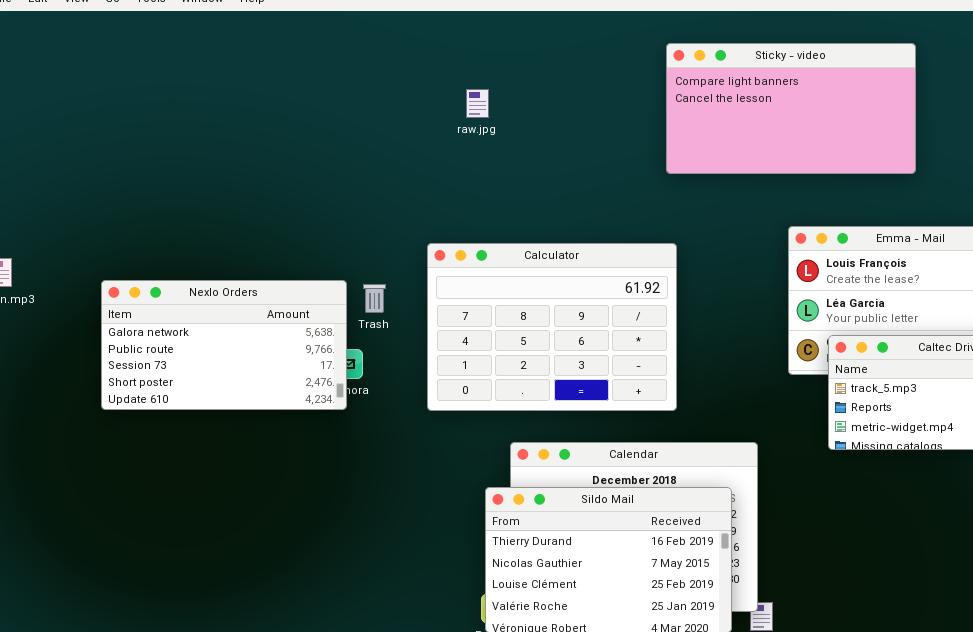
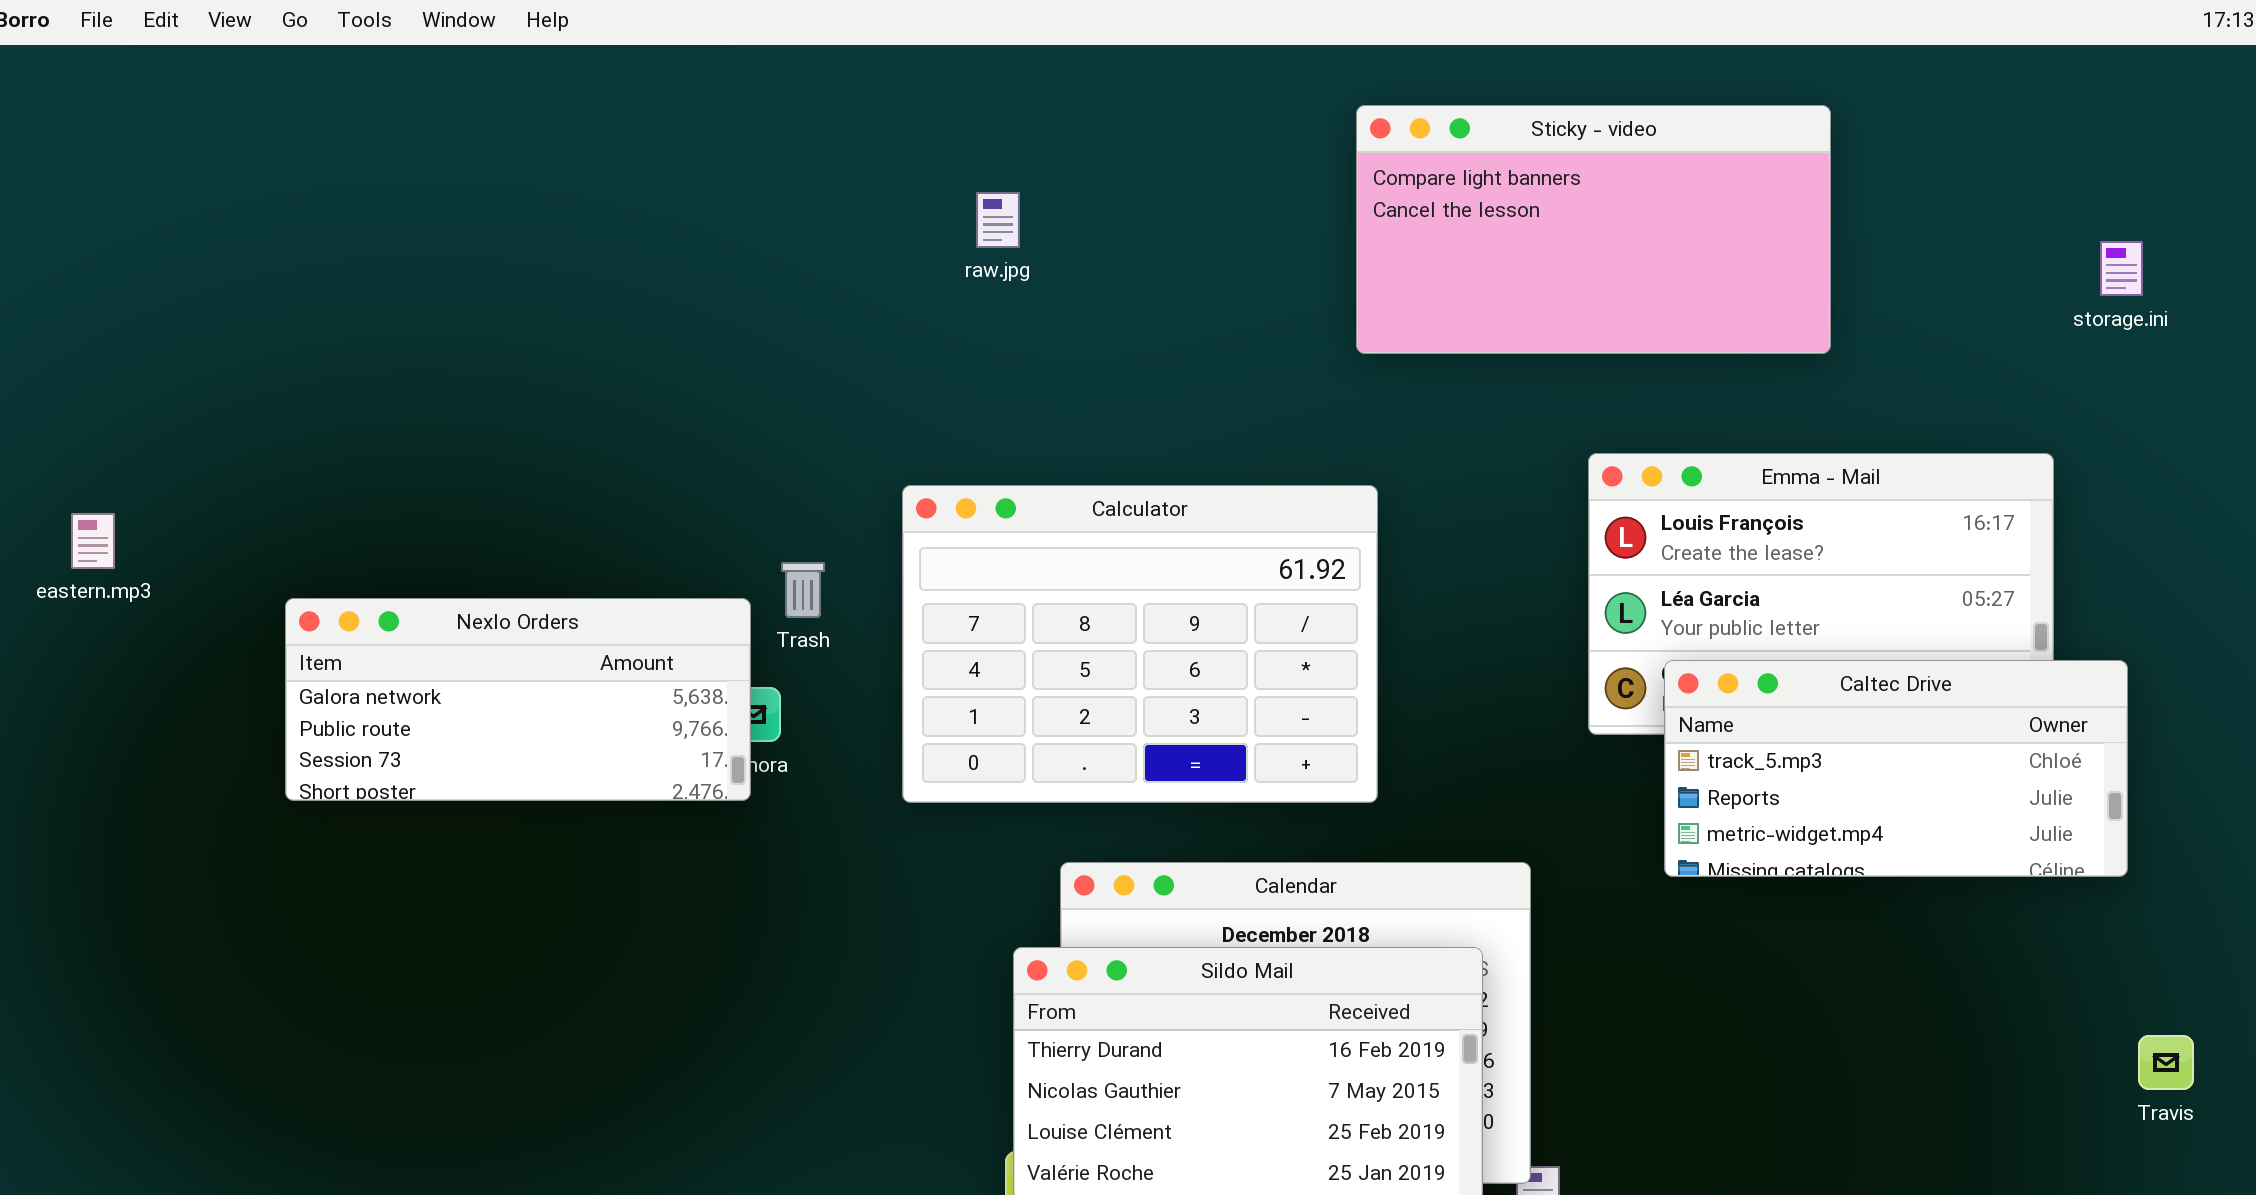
Nexlo Orders: [101,280,347,410] -> [285,598,751,801], resized

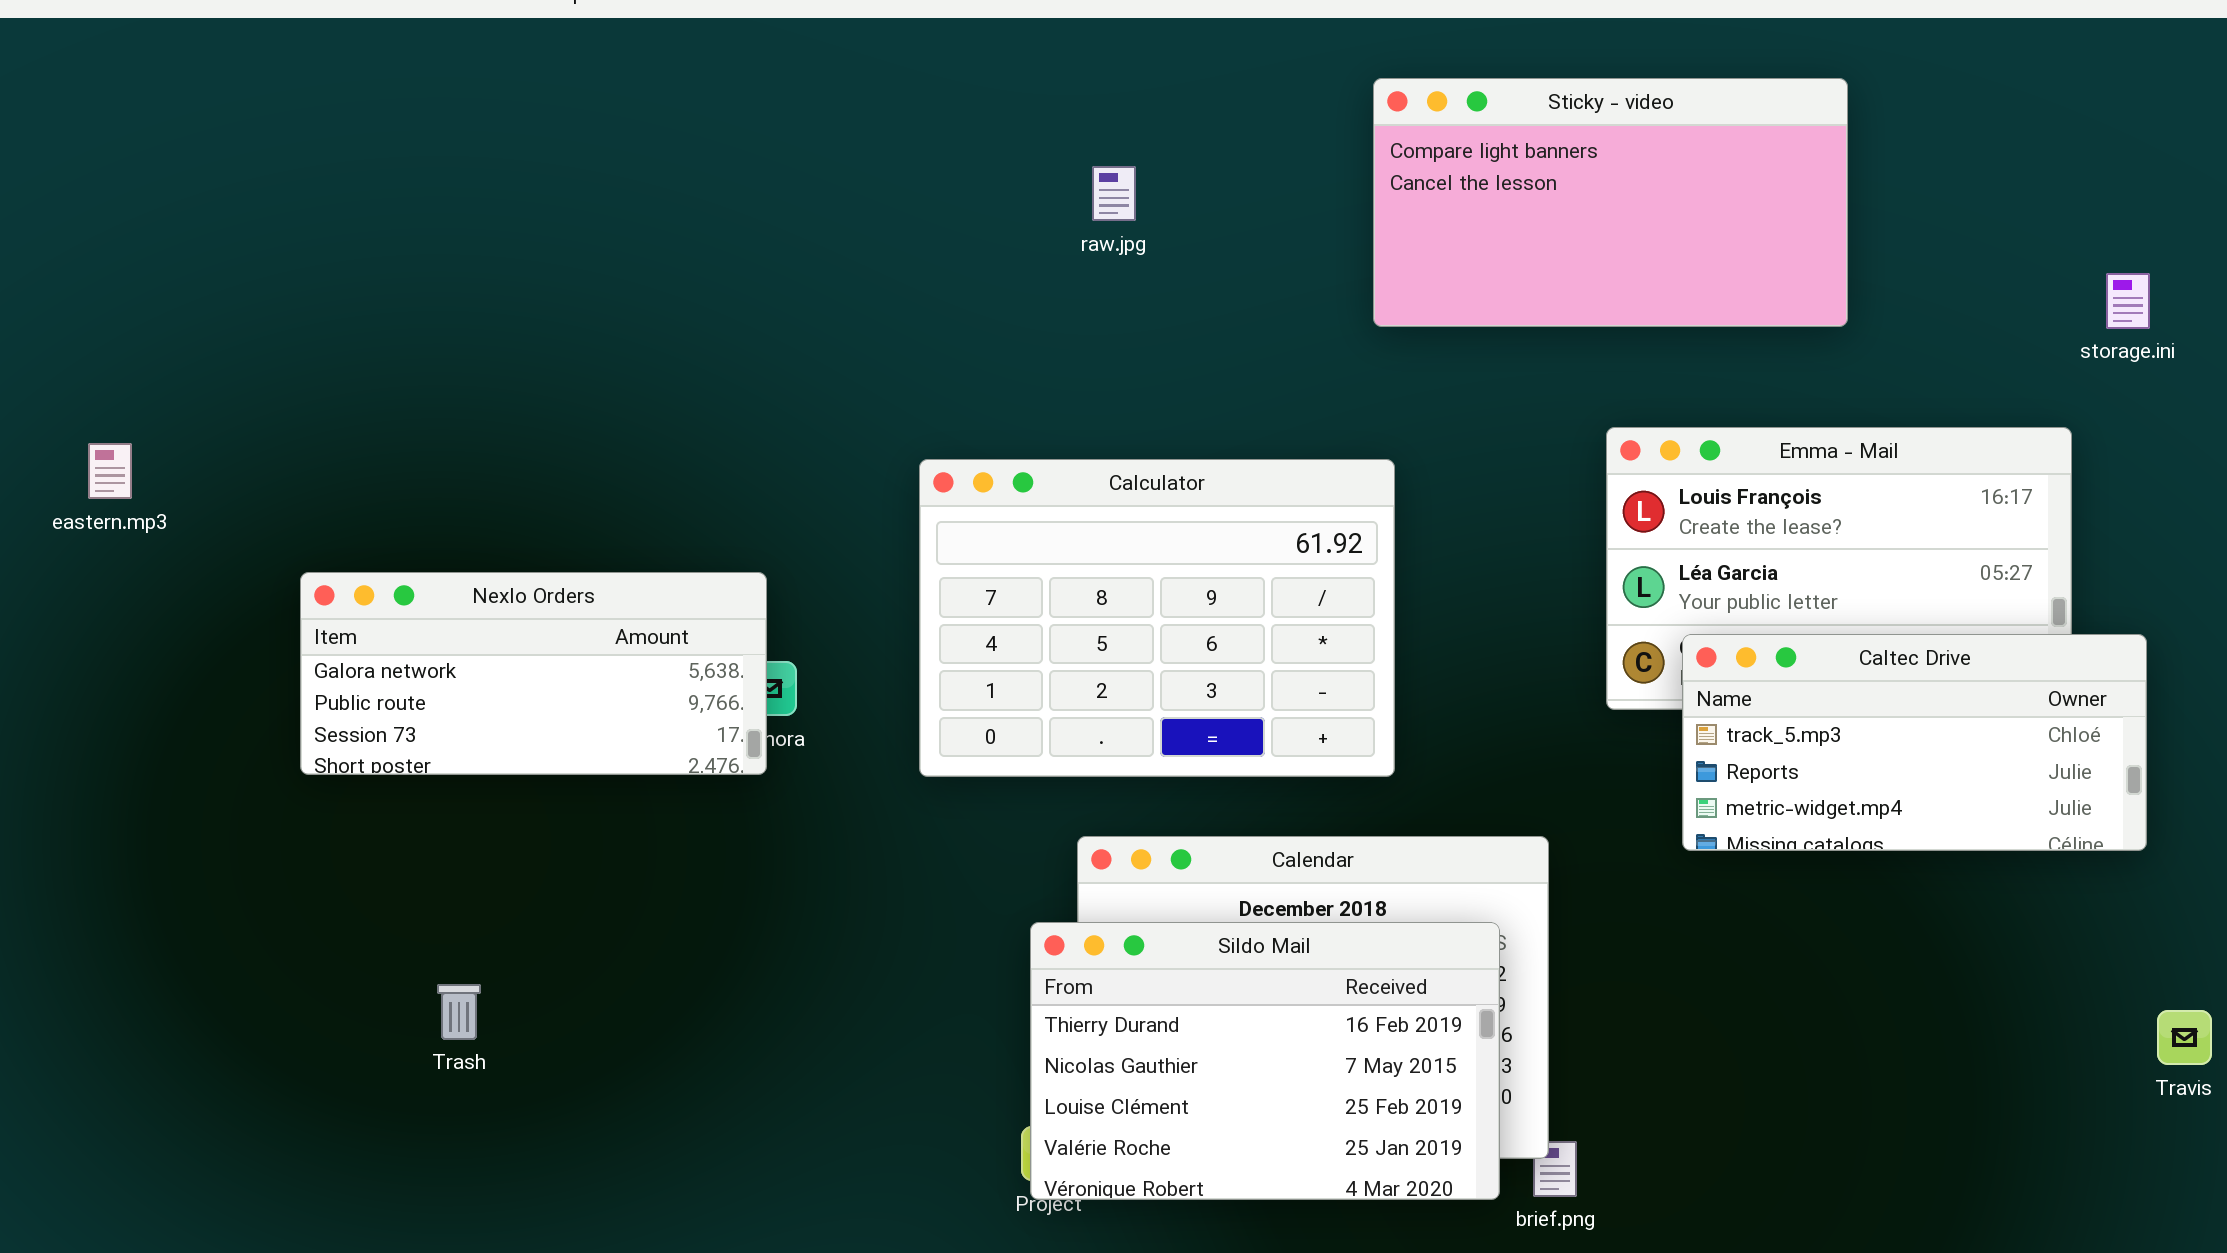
raw.jpg: [976,192,1020,248] -> [1092,166,1136,221], moved
storage.ini: [2100,241,2143,296] -> [2106,273,2150,329], moved
eastern.mp3: [71,513,115,569] -> [88,443,132,499], moved
Trash: [781,562,825,618] -> [437,984,481,1040], moved

